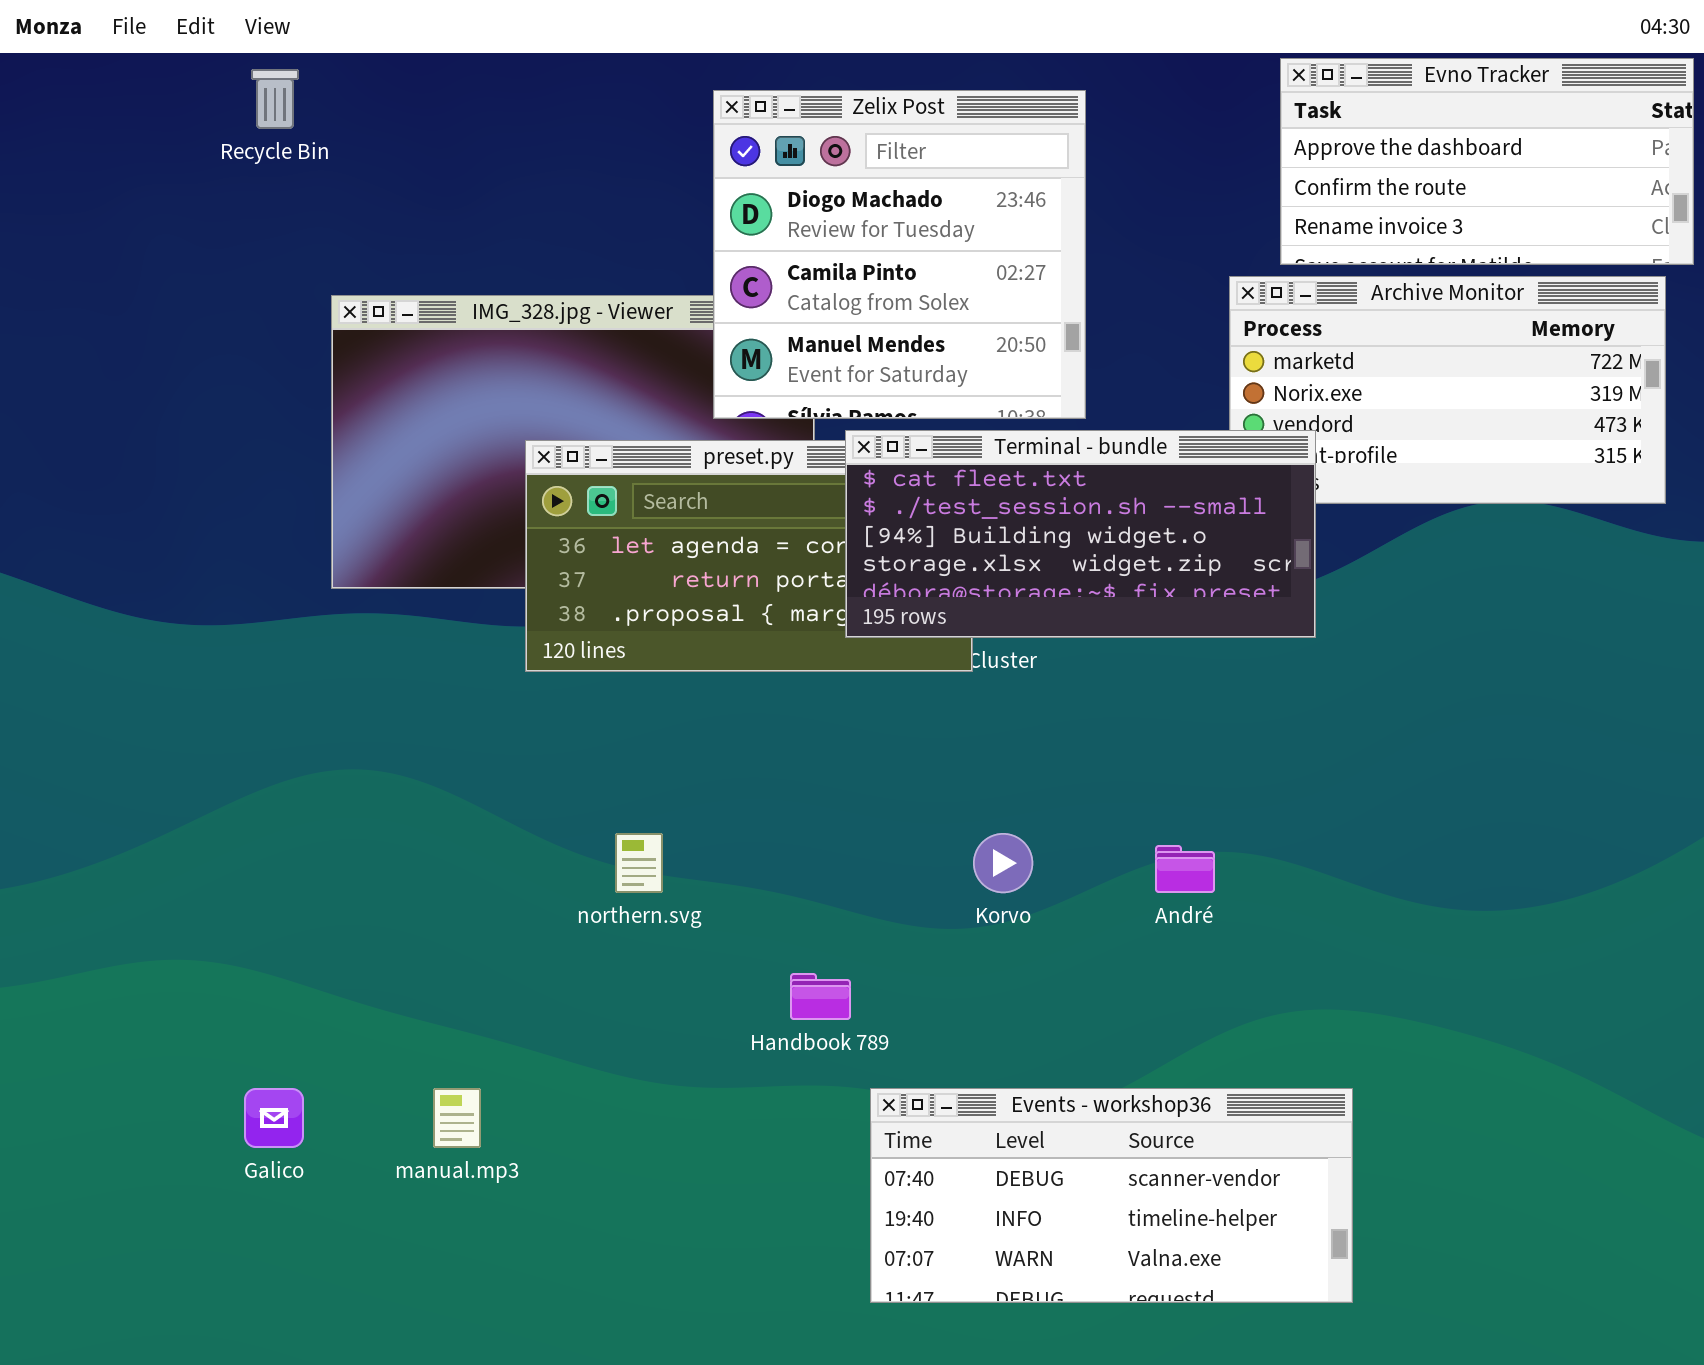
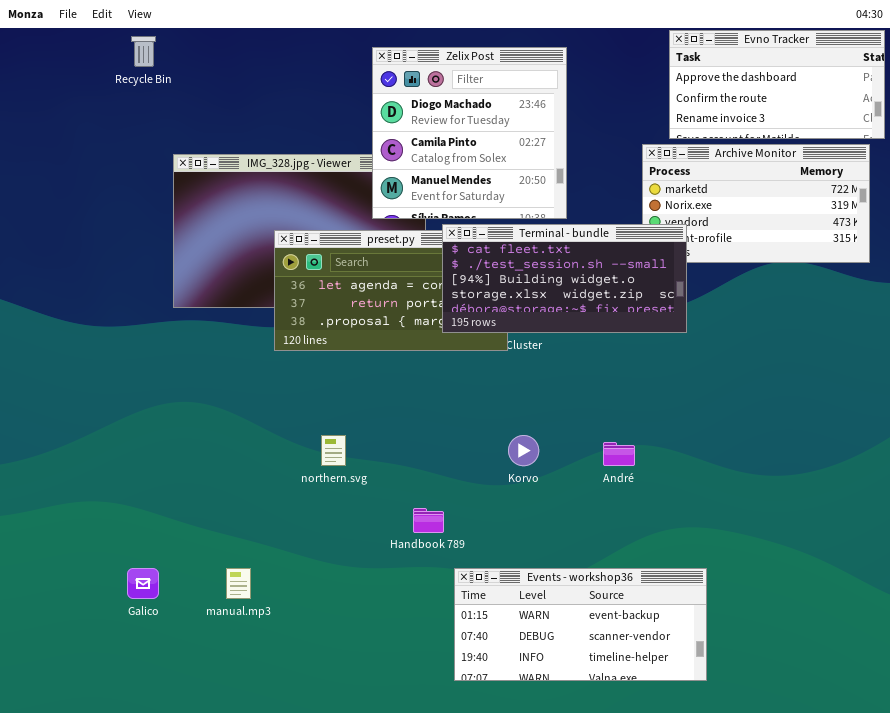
Events - workshop36: [870,1088,1353,1303] -> [454,568,707,681], scrolled up 1 row

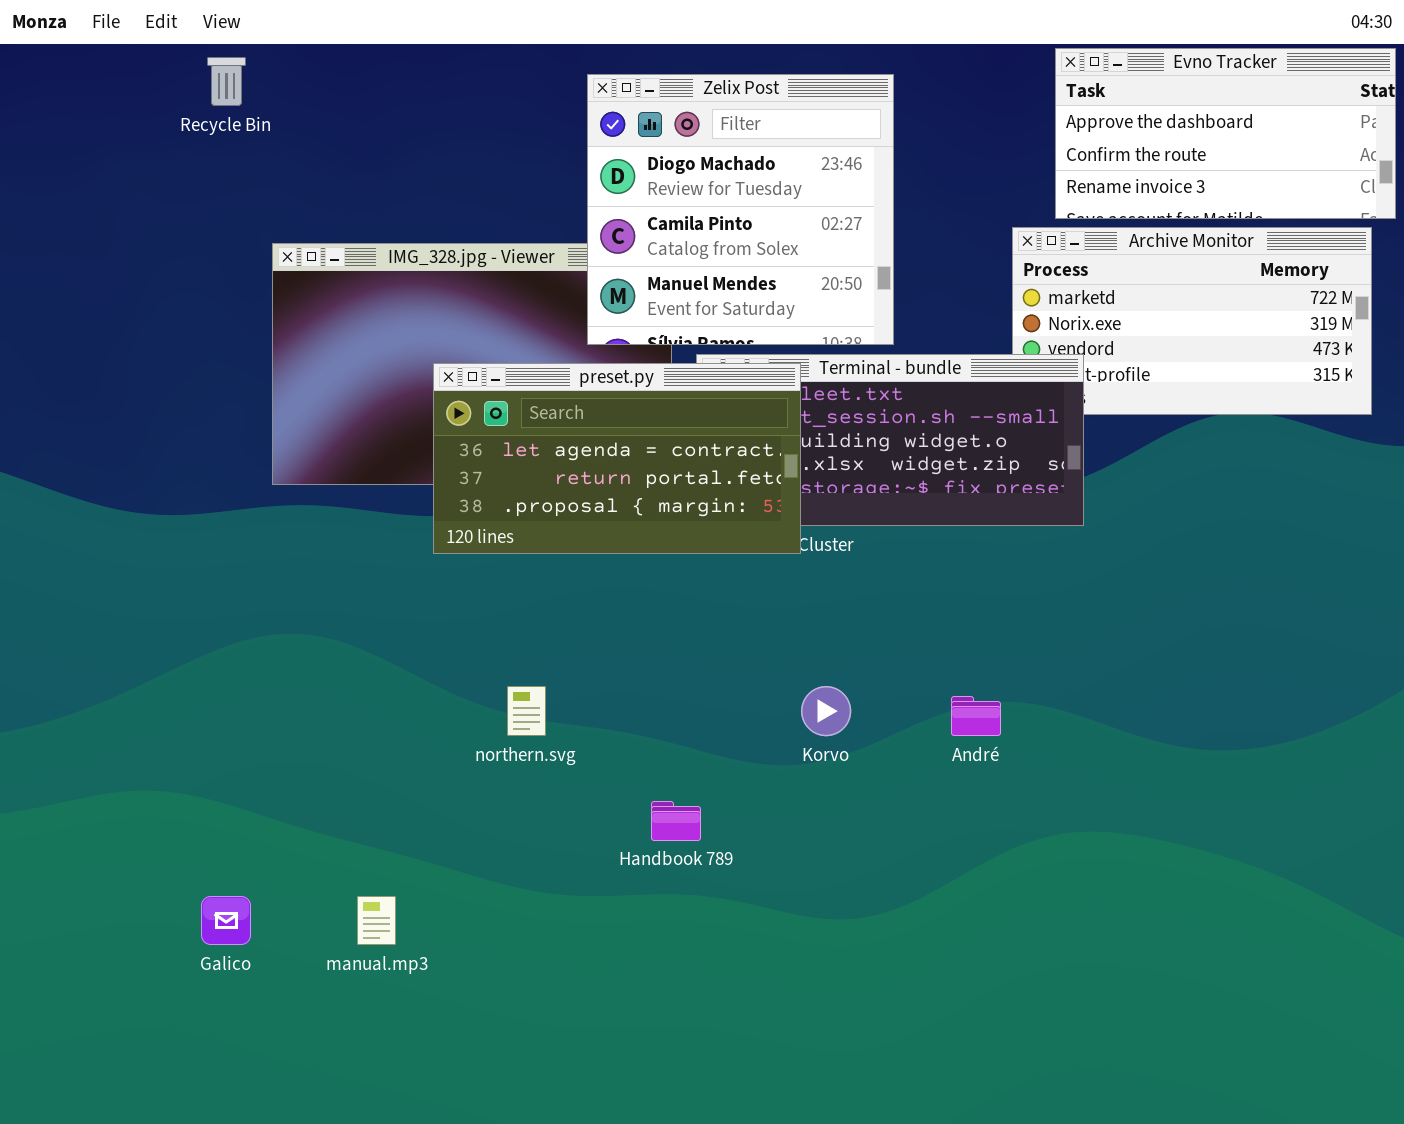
preset.py: [274,230,508,351] -> [433,363,801,554], raised
Events - workshop36: [454,568,707,681] -> none, closed

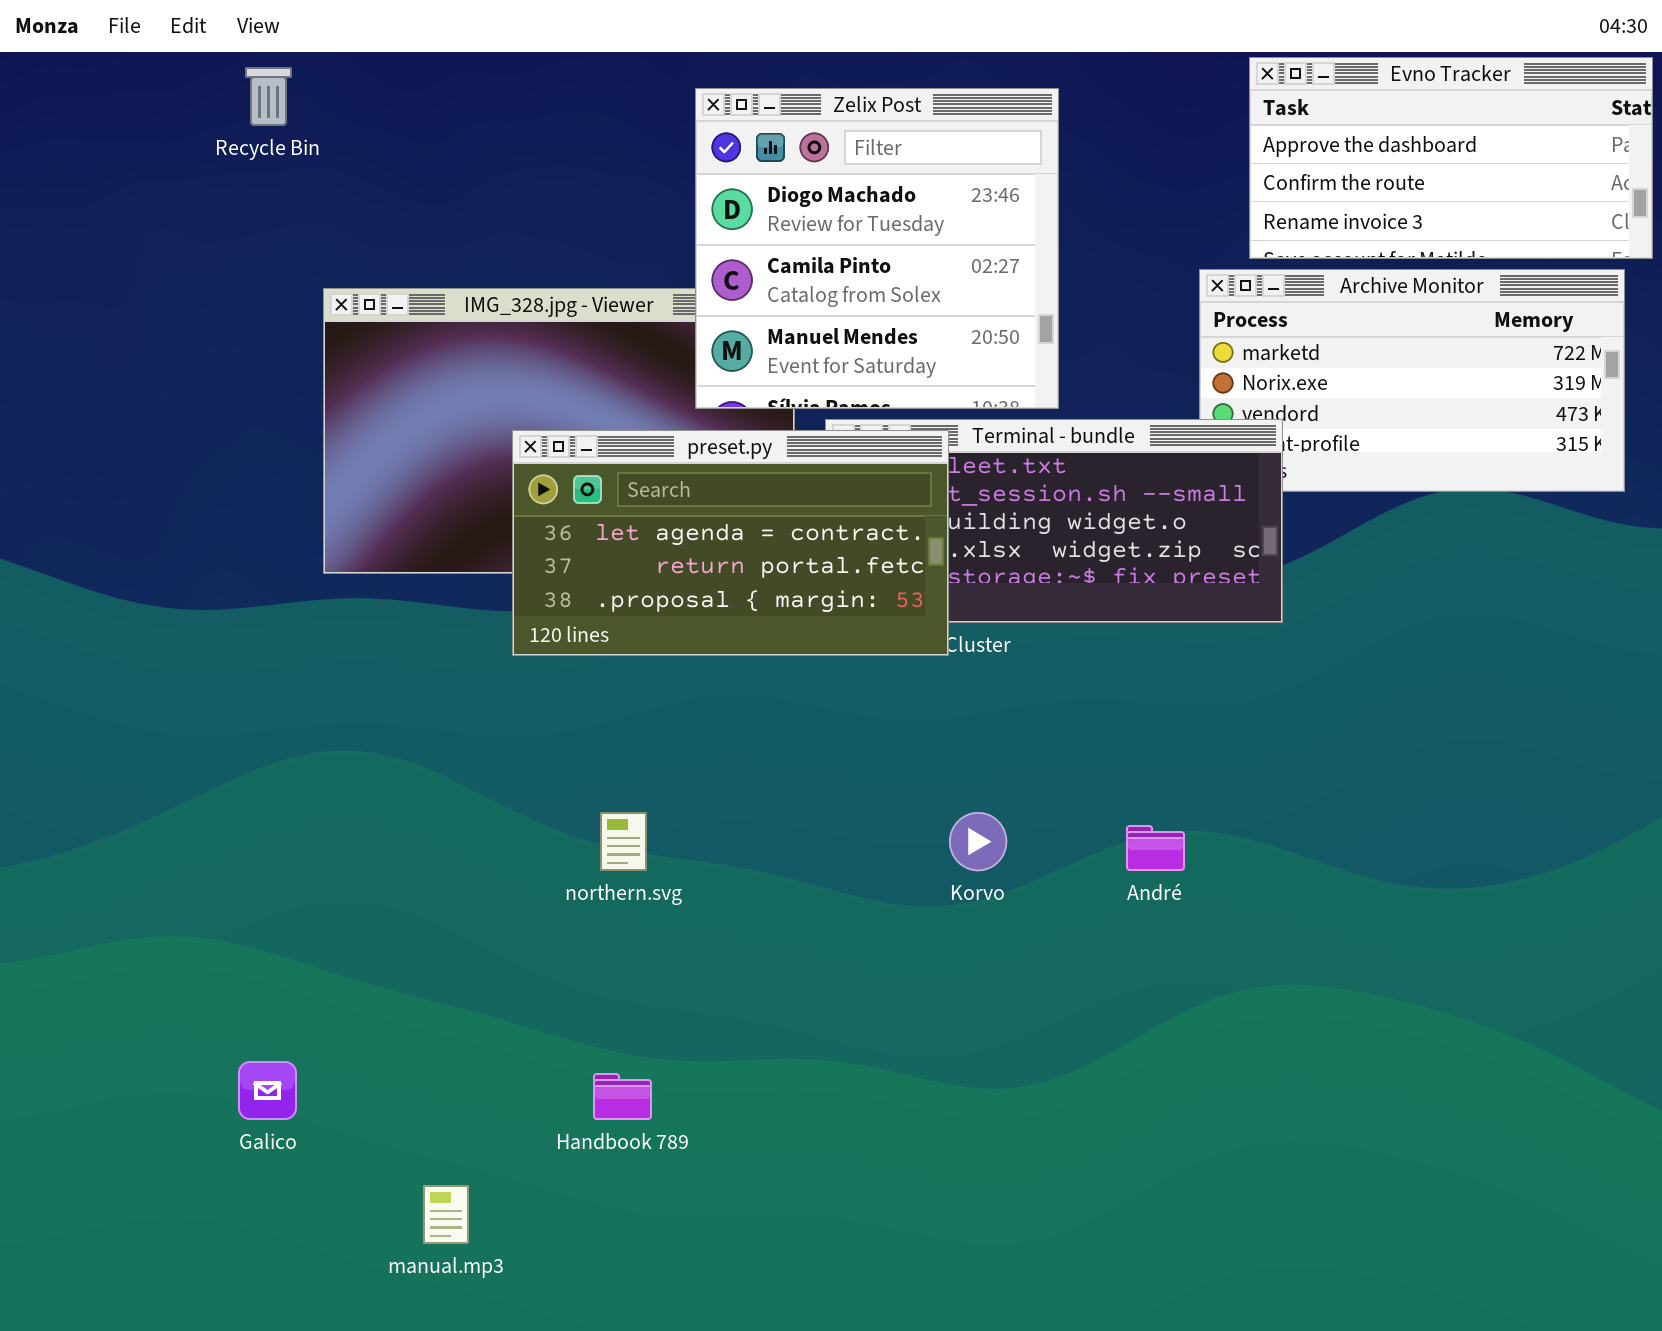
Handbook 789: [651,801,701,841] -> [593,1073,652,1120], moved
manual.mp3: [357,896,396,945] -> [423,1185,469,1244], moved

